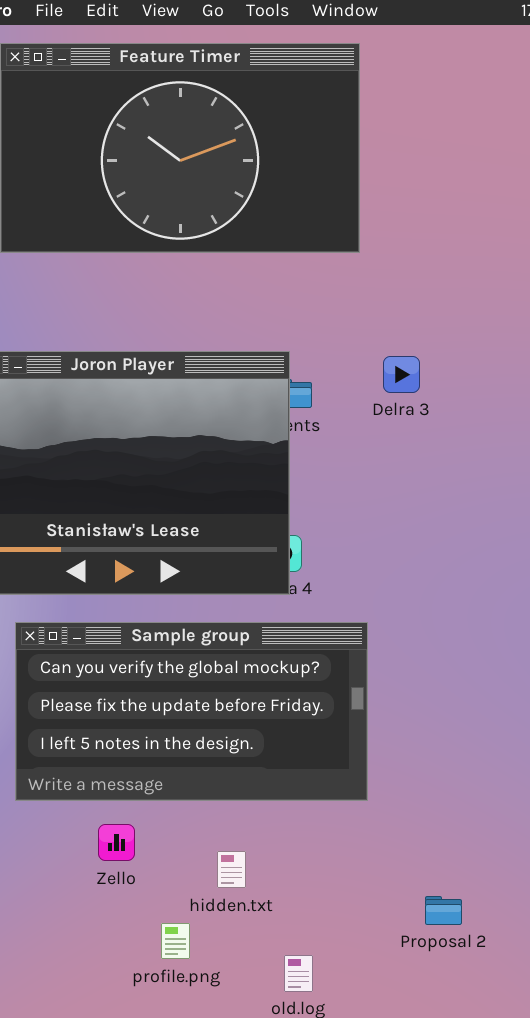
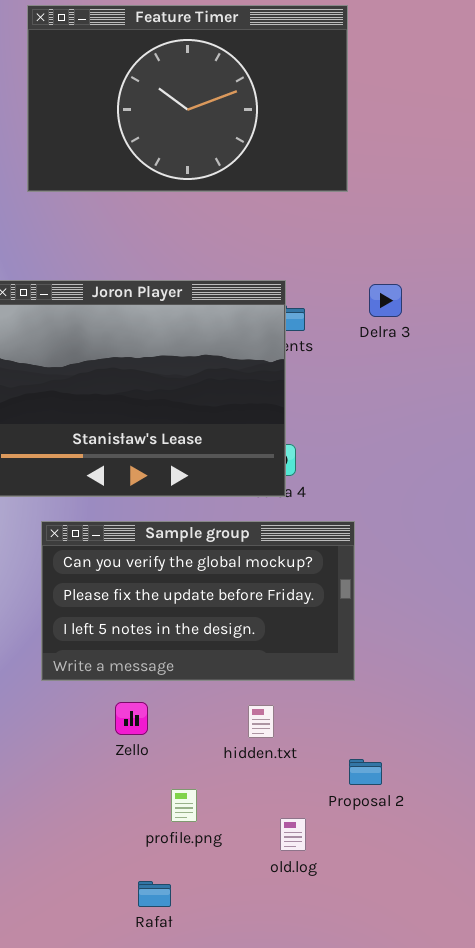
hidden.txt: [217,851,246,888] -> [248,705,274,738], moved
Proposal 2: [425,896,462,925] -> [349,759,382,785], moved

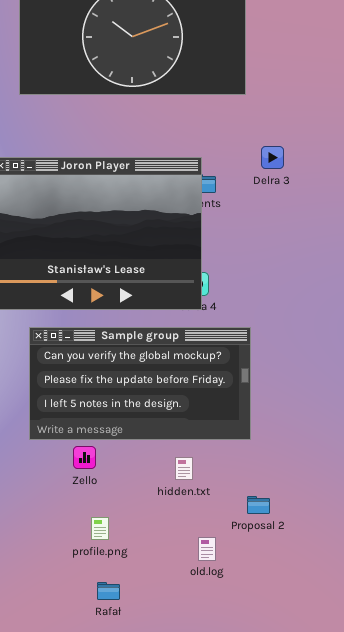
Delra 3: [369,284,402,317] -> [261,146,284,169], moved
Zello: [115,702,148,735] -> [73,446,96,469], moved
profile.png: [171,789,197,822] -> [91,517,109,540], moved

